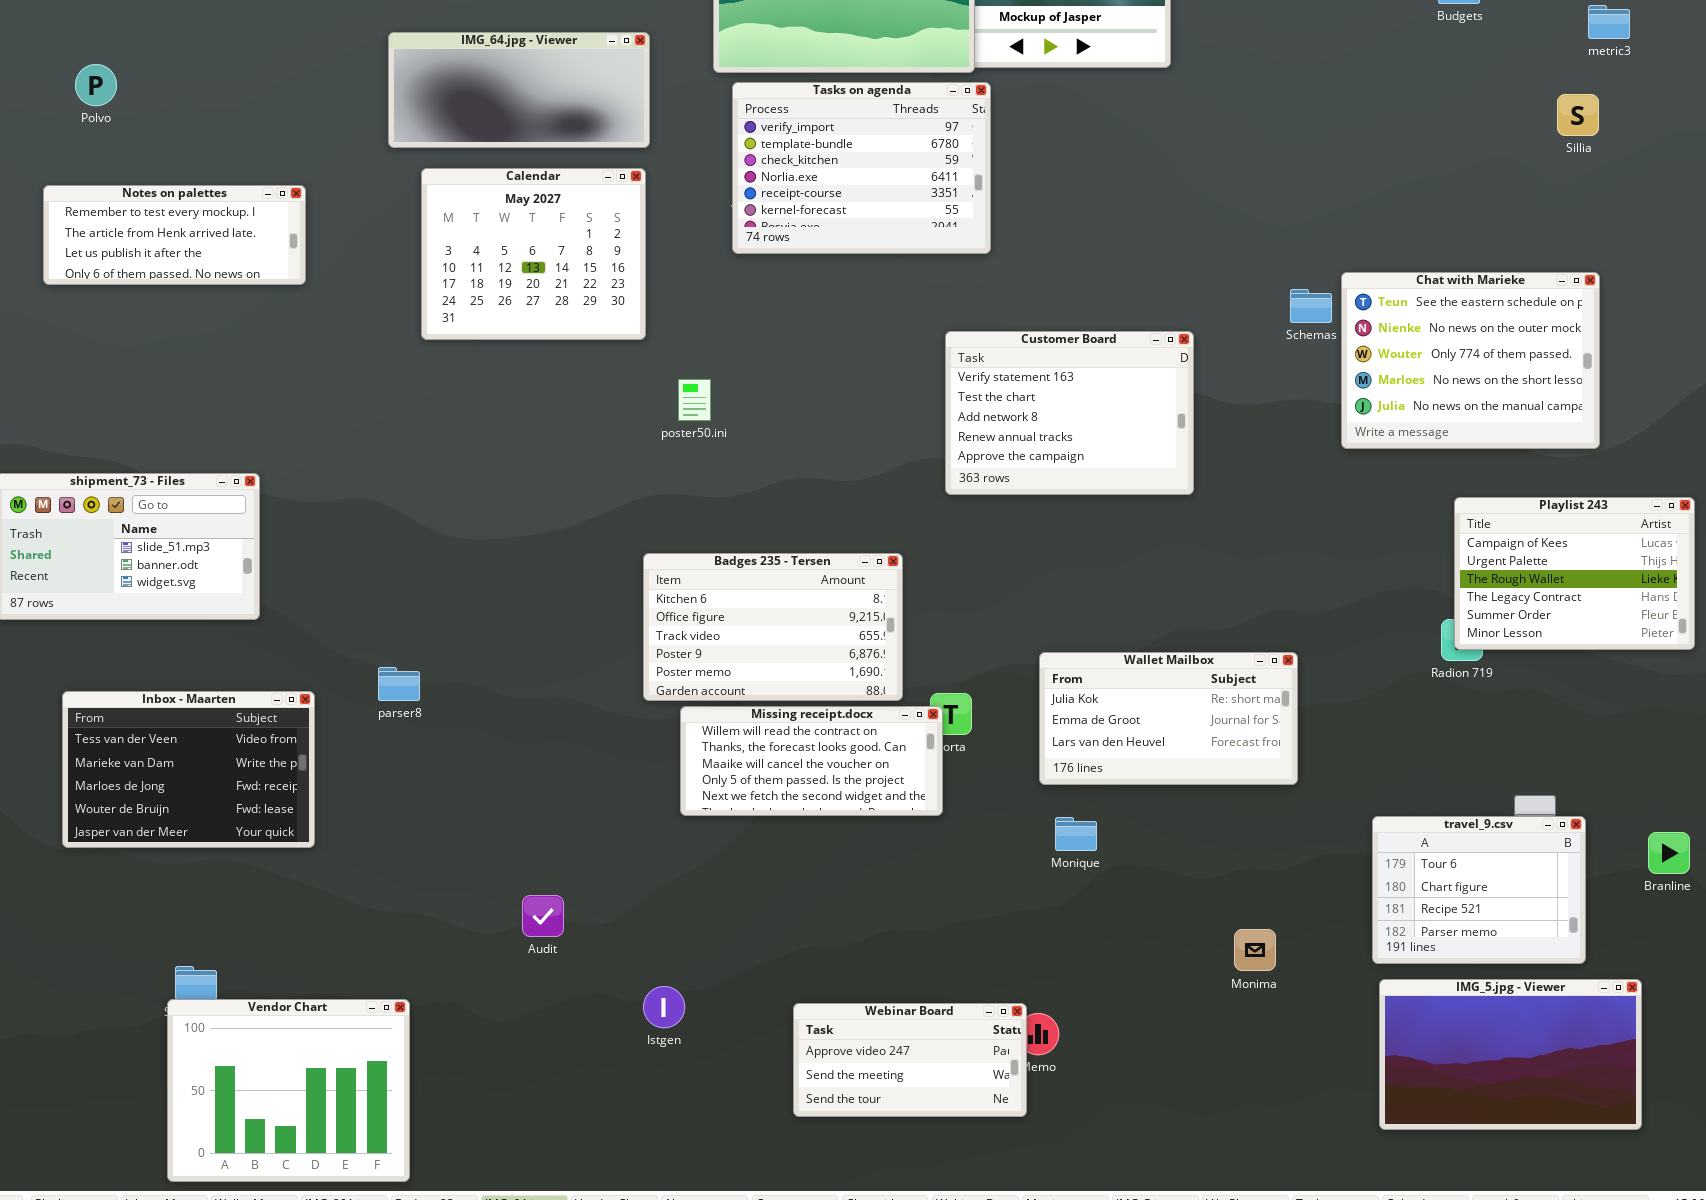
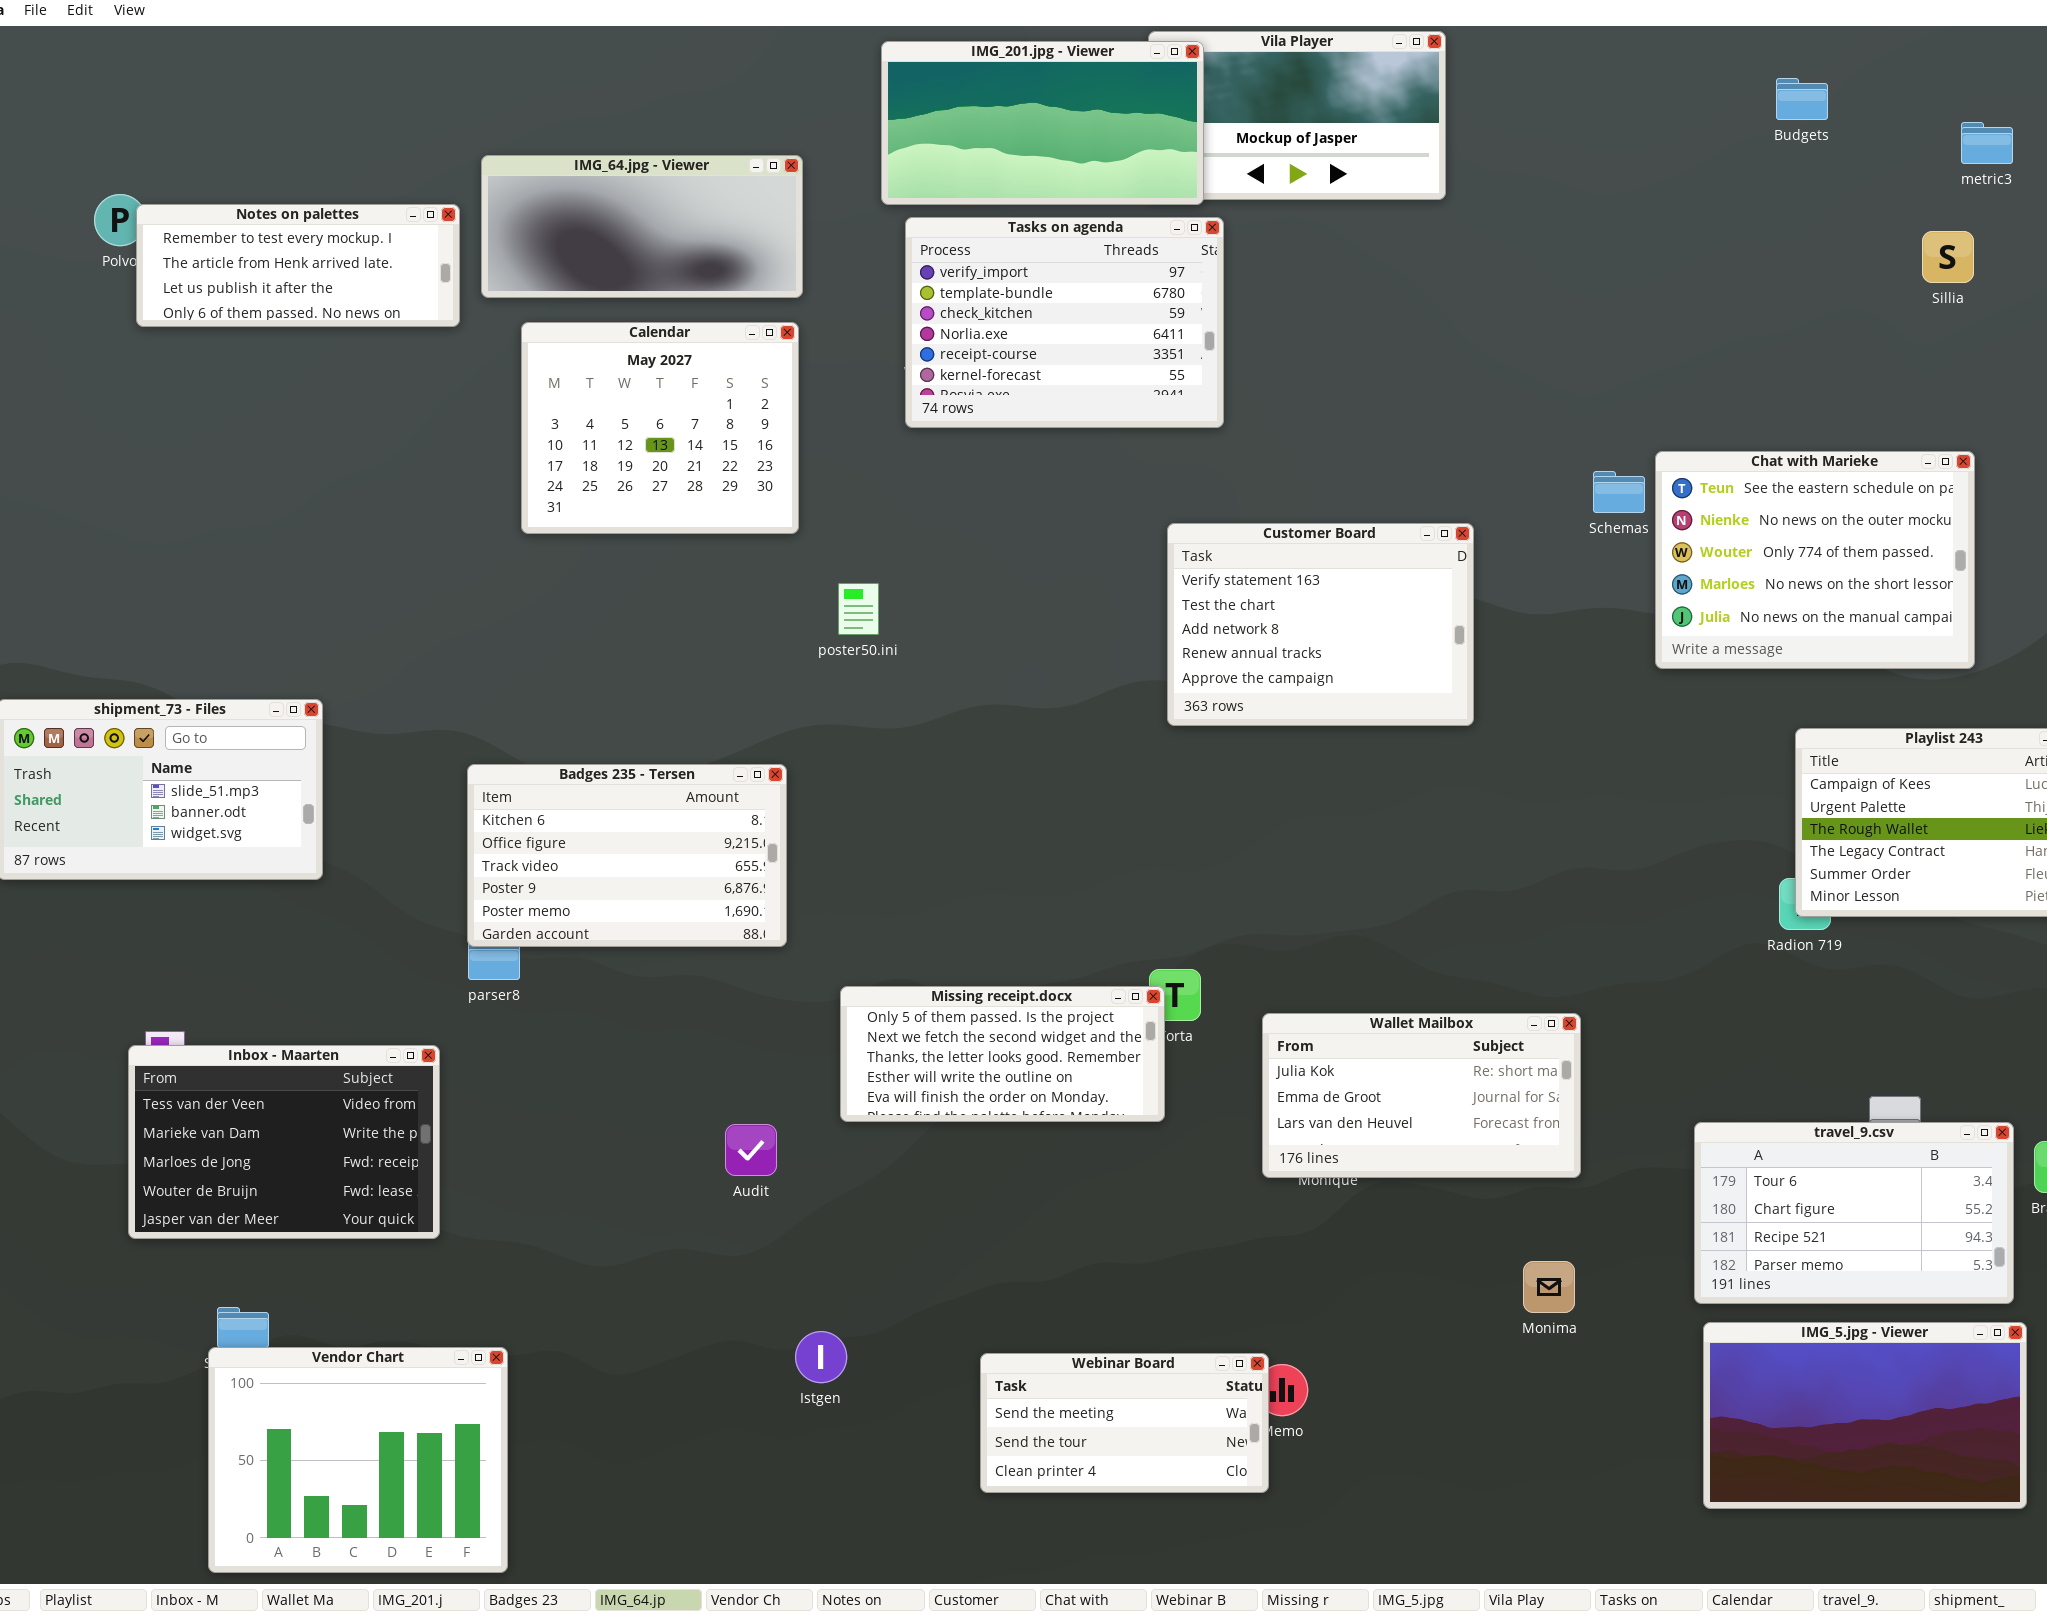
Notes on palettes: [43,185,306,285] -> [136,204,460,327], moved
Badges 235 - Tersen: [643,553,903,701] -> [467,764,787,947], moved
Wallet Mailbox: [1039,652,1298,785] -> [1262,1013,1581,1178], moved
Inbox - Maarten: [62,691,315,848] -> [128,1045,440,1239], moved
Missing receipt.docx: [680,706,943,816] -> [840,986,1165,1122], scrolled down 3 rows
travel_9.csv: [1372,816,1586,964] -> [1694,1122,2014,1304], resized
Audit: [522,895,564,937] -> [725,1124,777,1176], moved
Webinar Board: [793,1003,1027,1117] -> [980,1353,1269,1493], scrolled down 1 row

